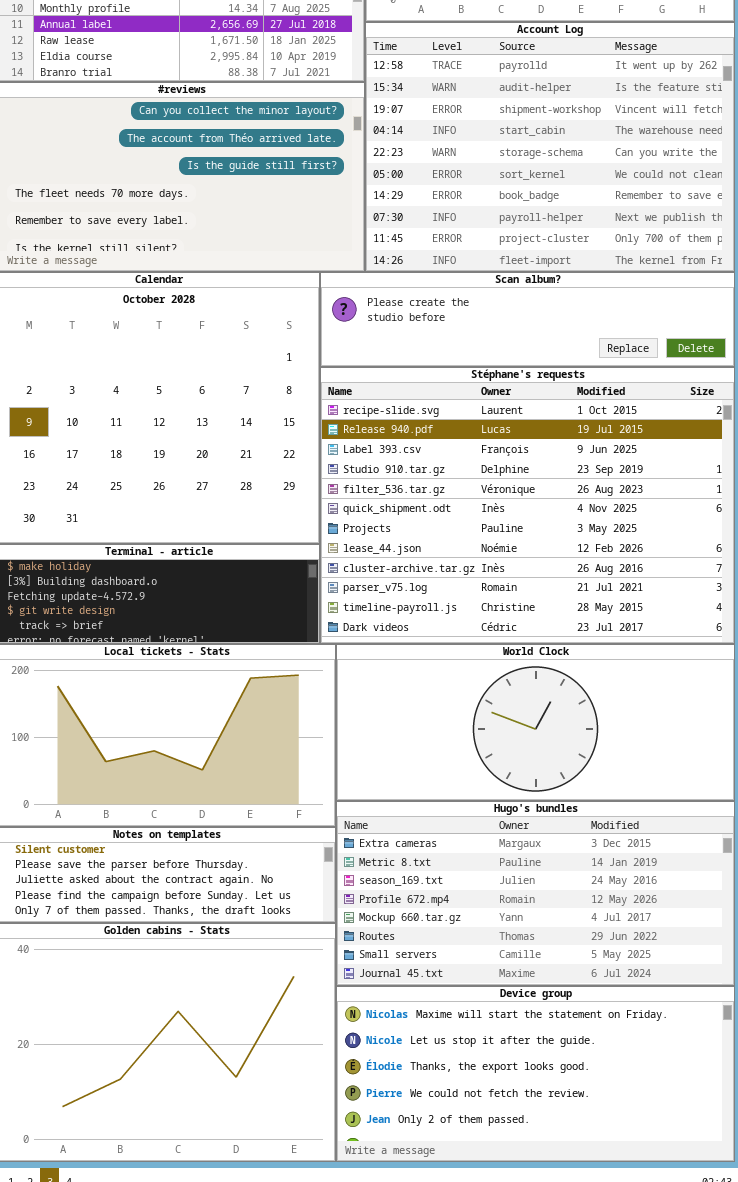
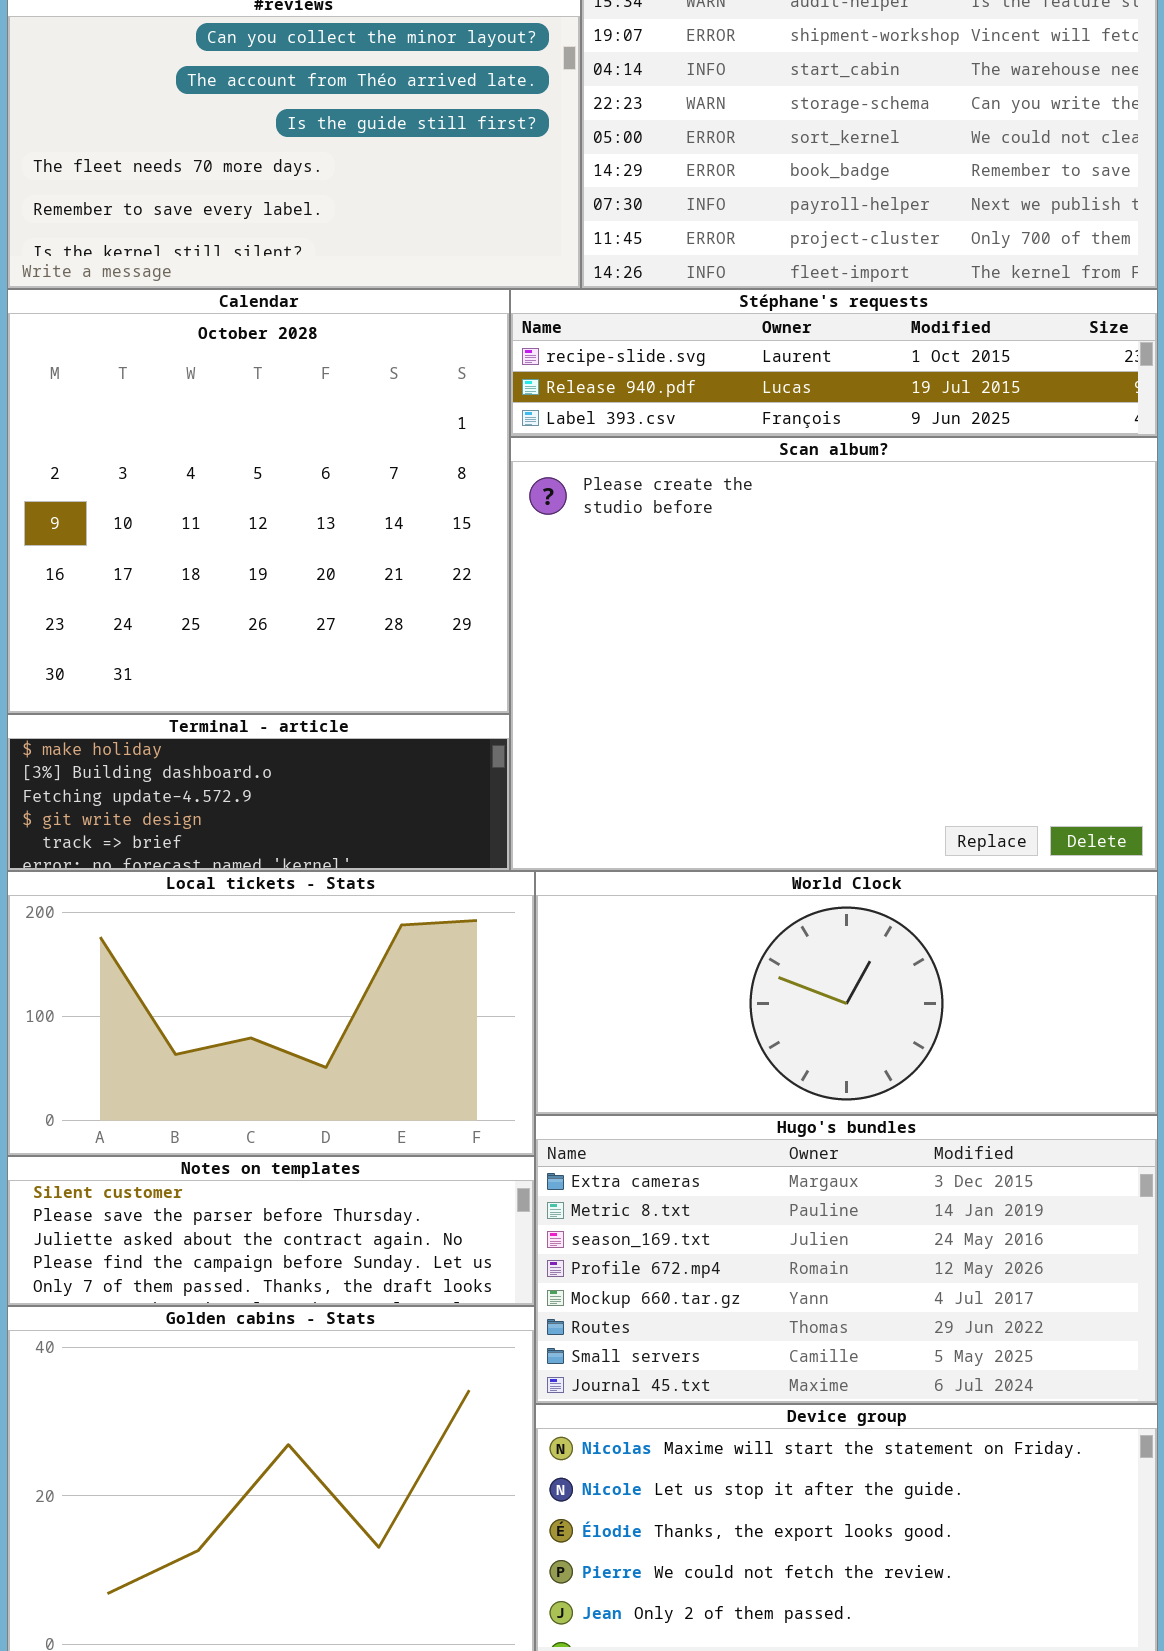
Scan album?: [320,272,735,367] -> [510,437,1158,871], moved, resized
Stéphane's requests: [320,367,735,644] -> [510,289,1158,437], moved, resized

